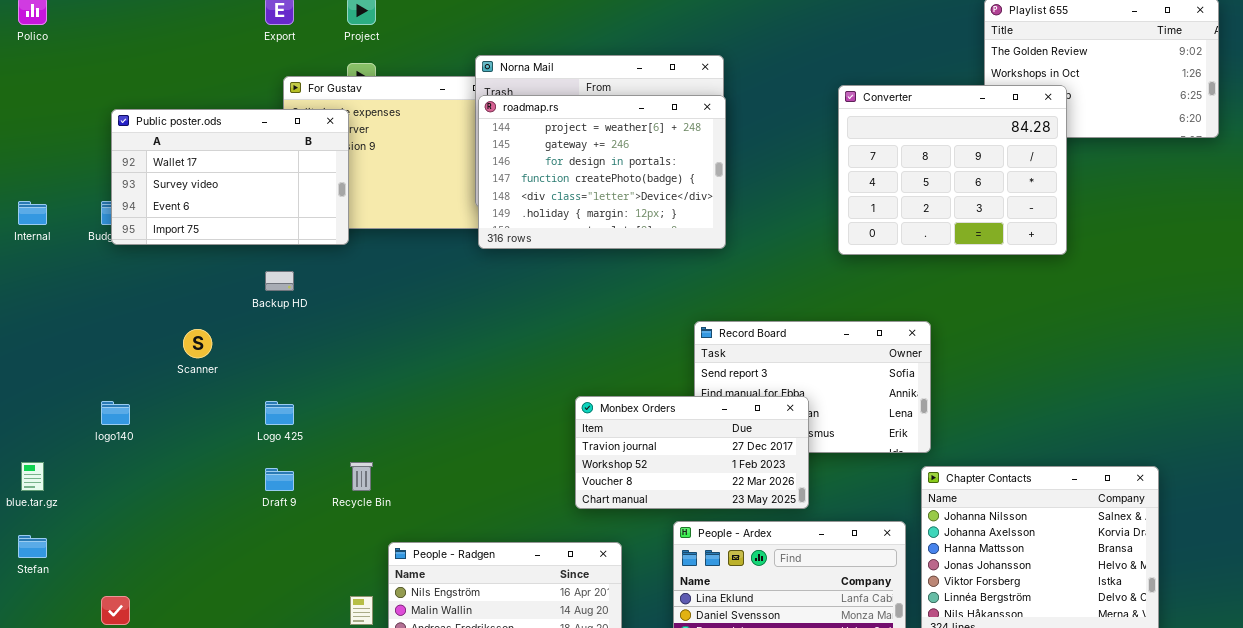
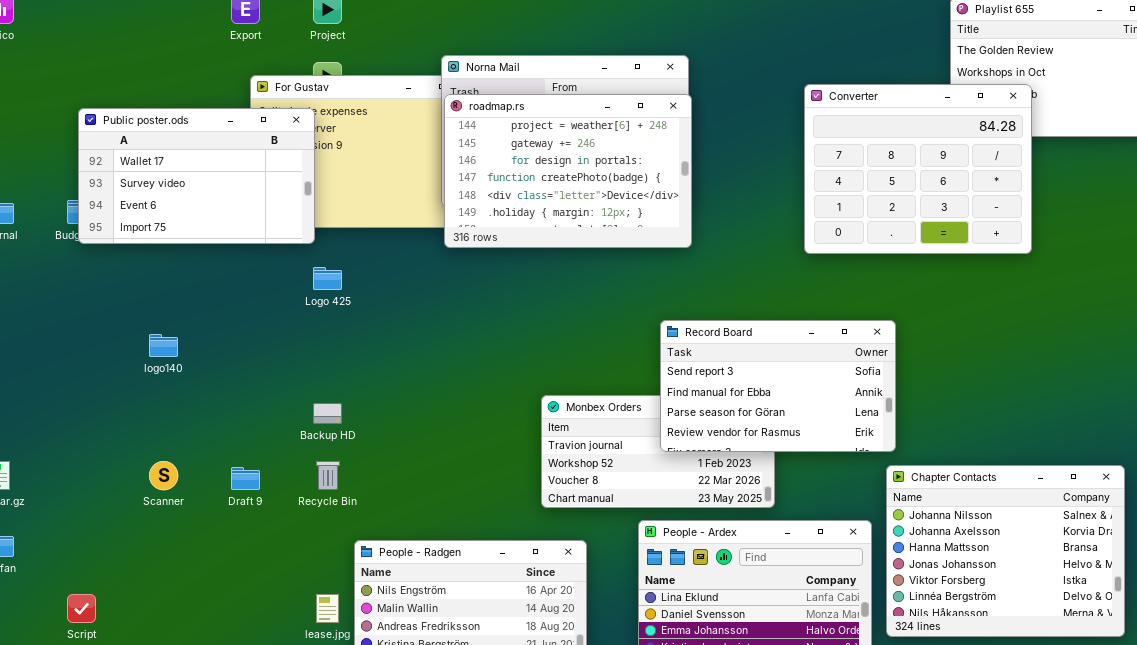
Backup HD: [265,271,294,291] -> [313,403,342,424], moved
Record Board: [694,321,931,453] -> [660,320,896,452], raised
Scanner: [183,329,212,358] -> [149,461,178,490], moved
logo140: [101,401,130,425] -> [149,334,178,357], moved
Logo 425: [265,401,294,425] -> [313,267,342,290], moved

